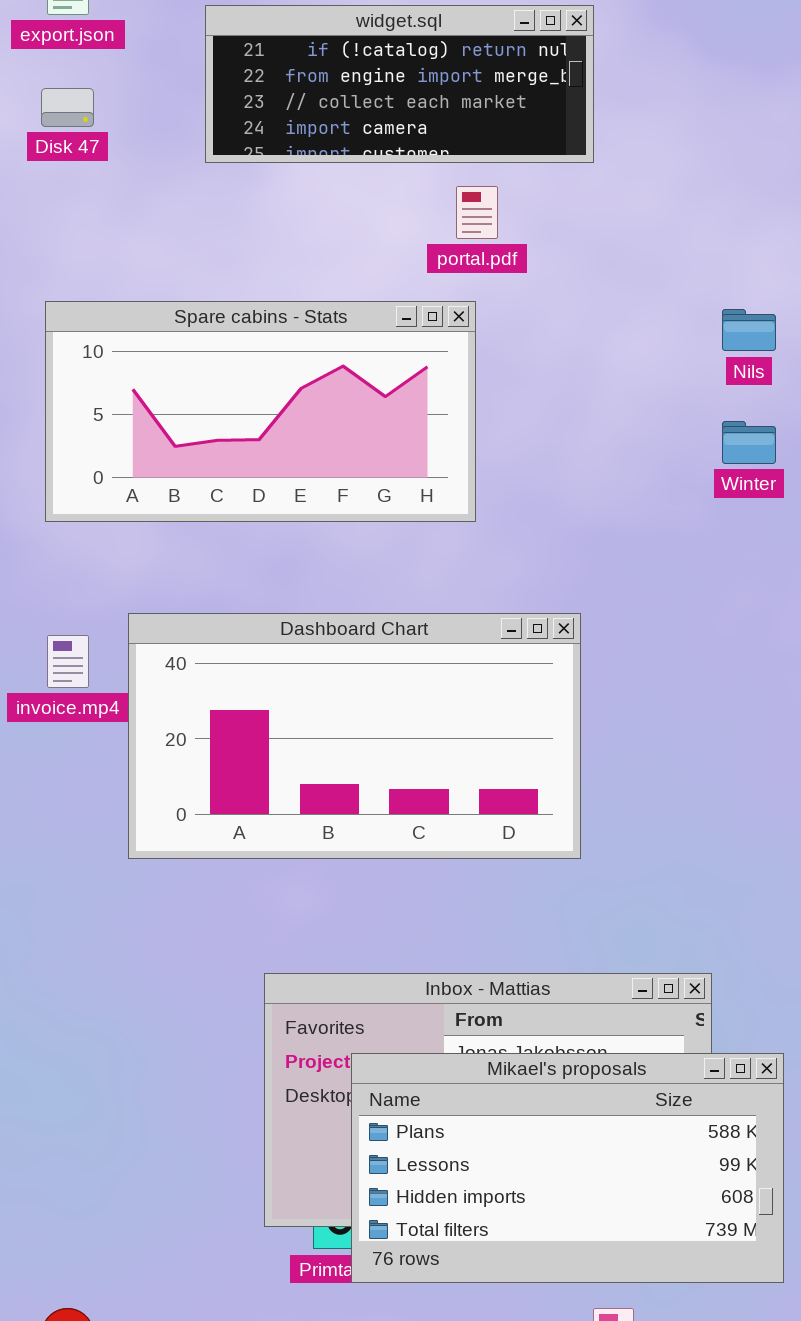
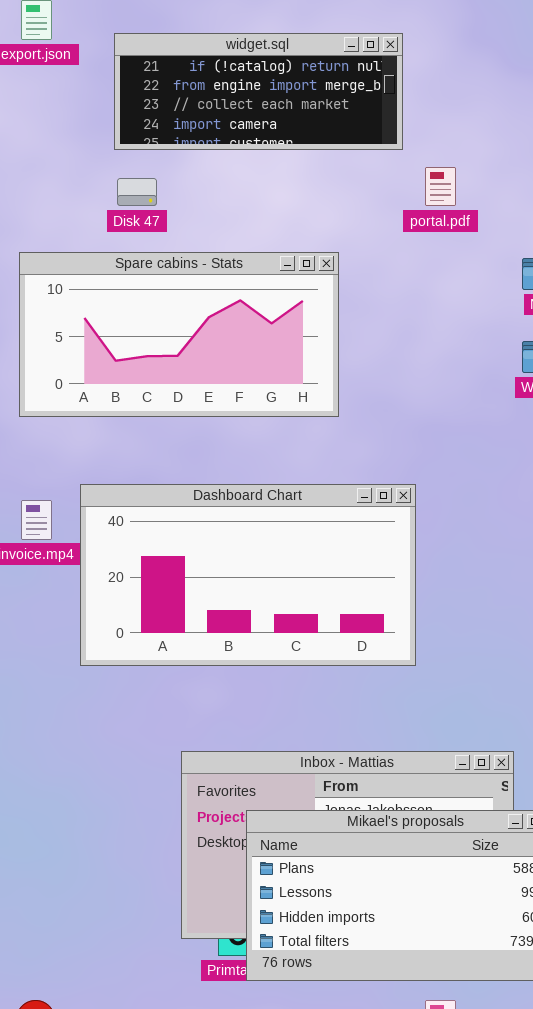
widget.sql: [205,5,594,163] -> [114,33,403,150], moved
Disk 47: [41,88,94,127] -> [117,178,157,206], moved
portal.pdf: [456,186,498,239] -> [425,167,456,206], moved

